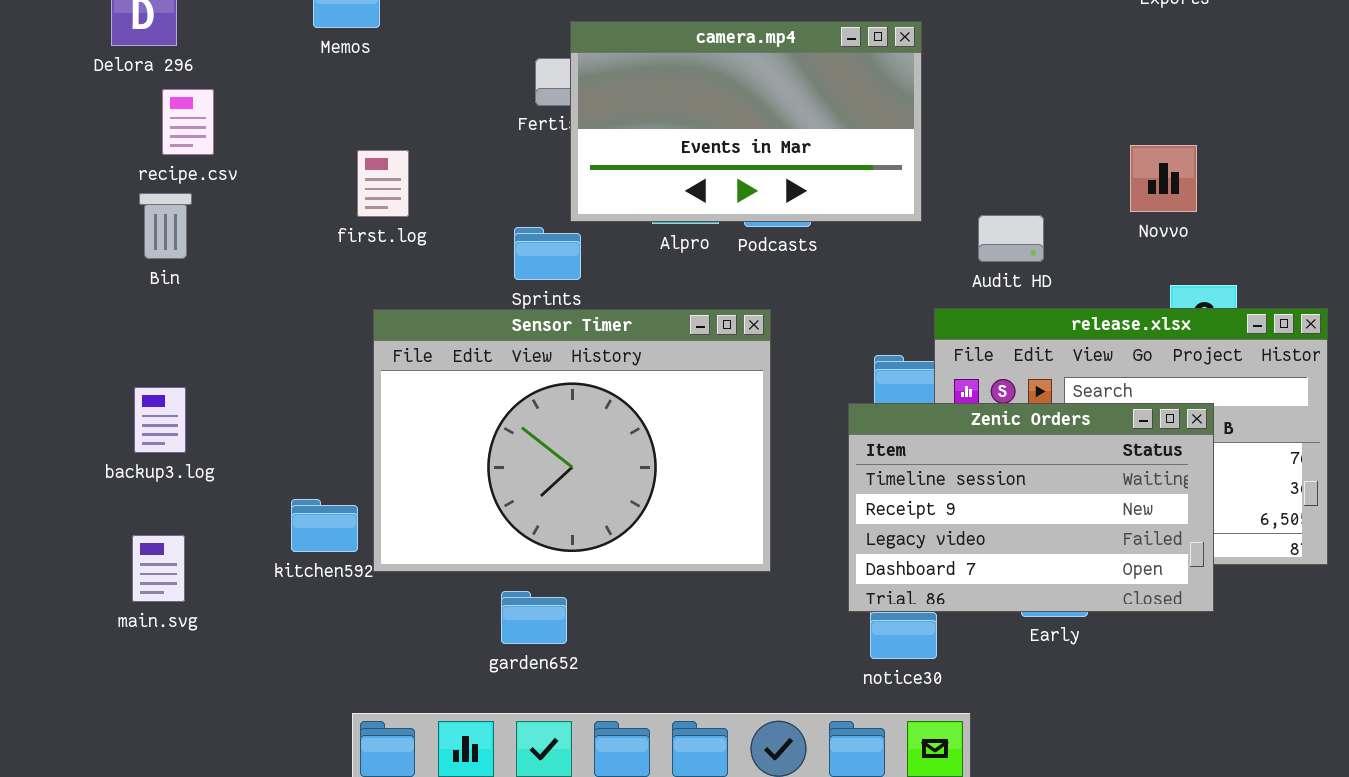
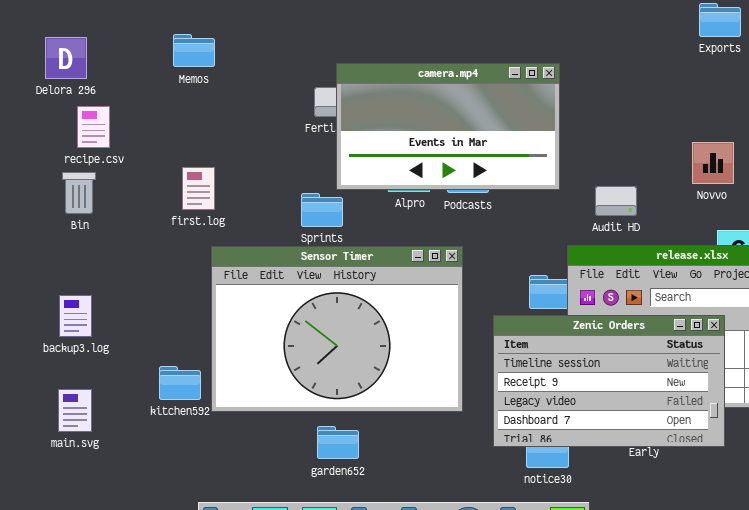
first.log: [357,150,409,217] -> [182,167,215,210], moved
Zenic Orders: [848,403,1214,612] -> [493,315,725,447], moved
garden652: [501,591,567,644] -> [317,426,359,459], moved

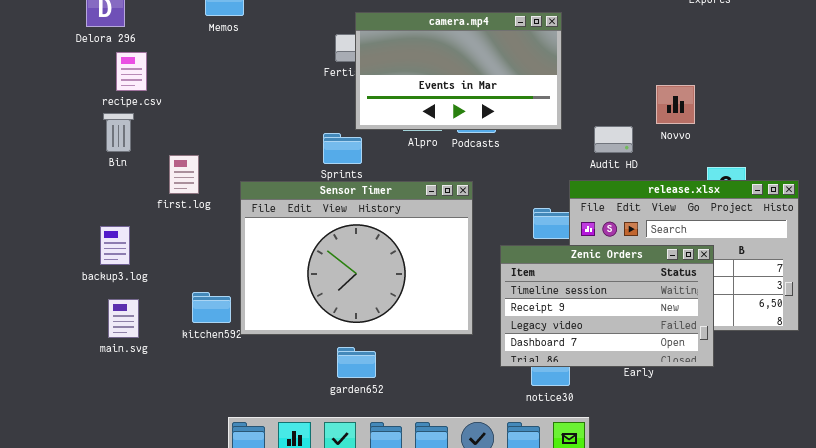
Novvo: [692,142,734,184] -> [656,85,695,124], moved
first.log: [182,167,215,210] -> [169,155,199,194], moved
main.svg: [58,389,92,432] -> [108,299,139,338], moved

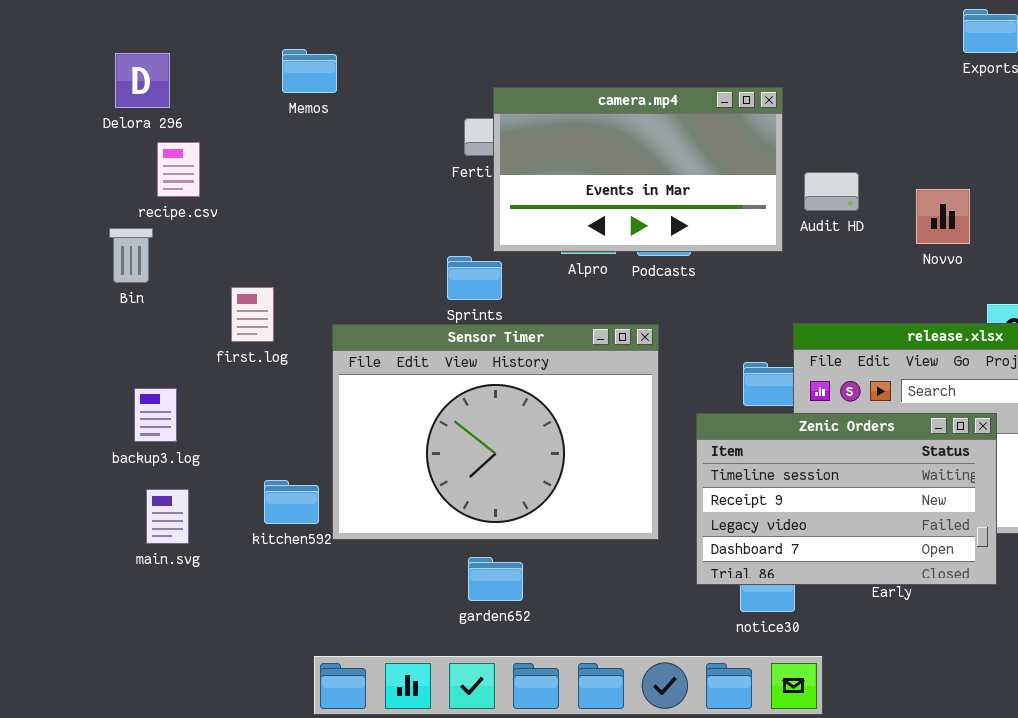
Bin: [103,113,134,152] -> [109,228,153,283], moved
Audit HD: [594,126,633,153] -> [804,172,859,211], moved

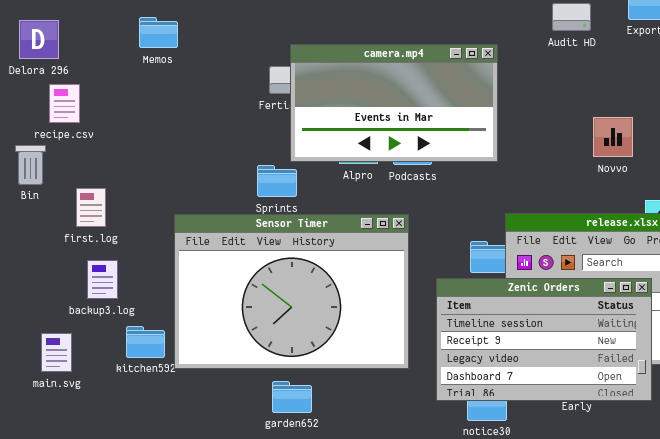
Audit HD: [804,172,859,211] -> [552,3,591,31], moved
first.log: [231,287,274,342] -> [76,188,106,227], moved
backup3.log: [134,388,177,442] -> [87,260,118,299], moved

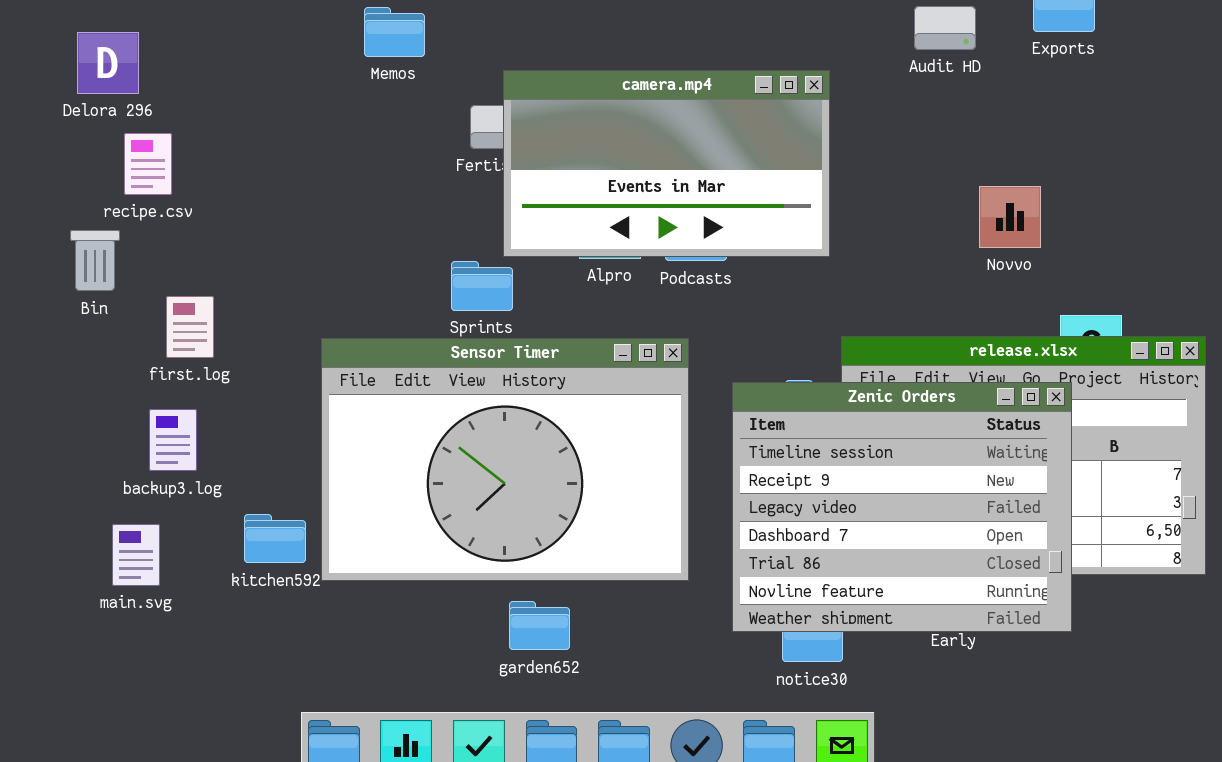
Memos: [139,17,178,48] -> [364,7,425,57], moved
backup3.log: [87,260,118,299] -> [149,409,197,471], moved
Zenic Orders: [436,278,652,401] -> [732,382,1072,632], resized
garden652: [272,381,312,413] -> [509,601,570,650], moved

